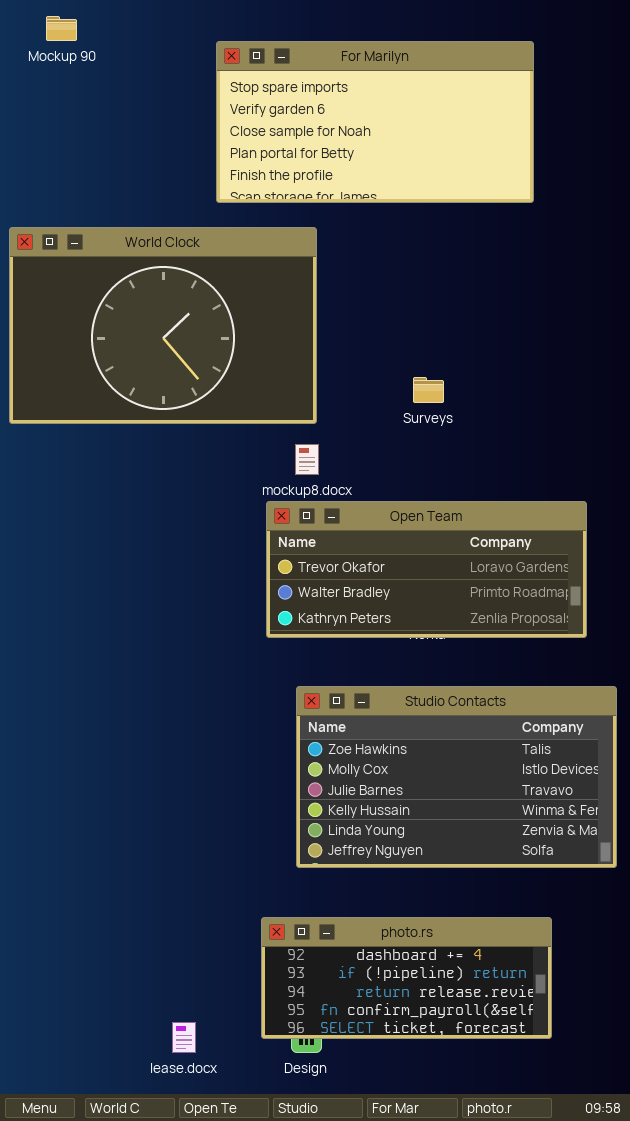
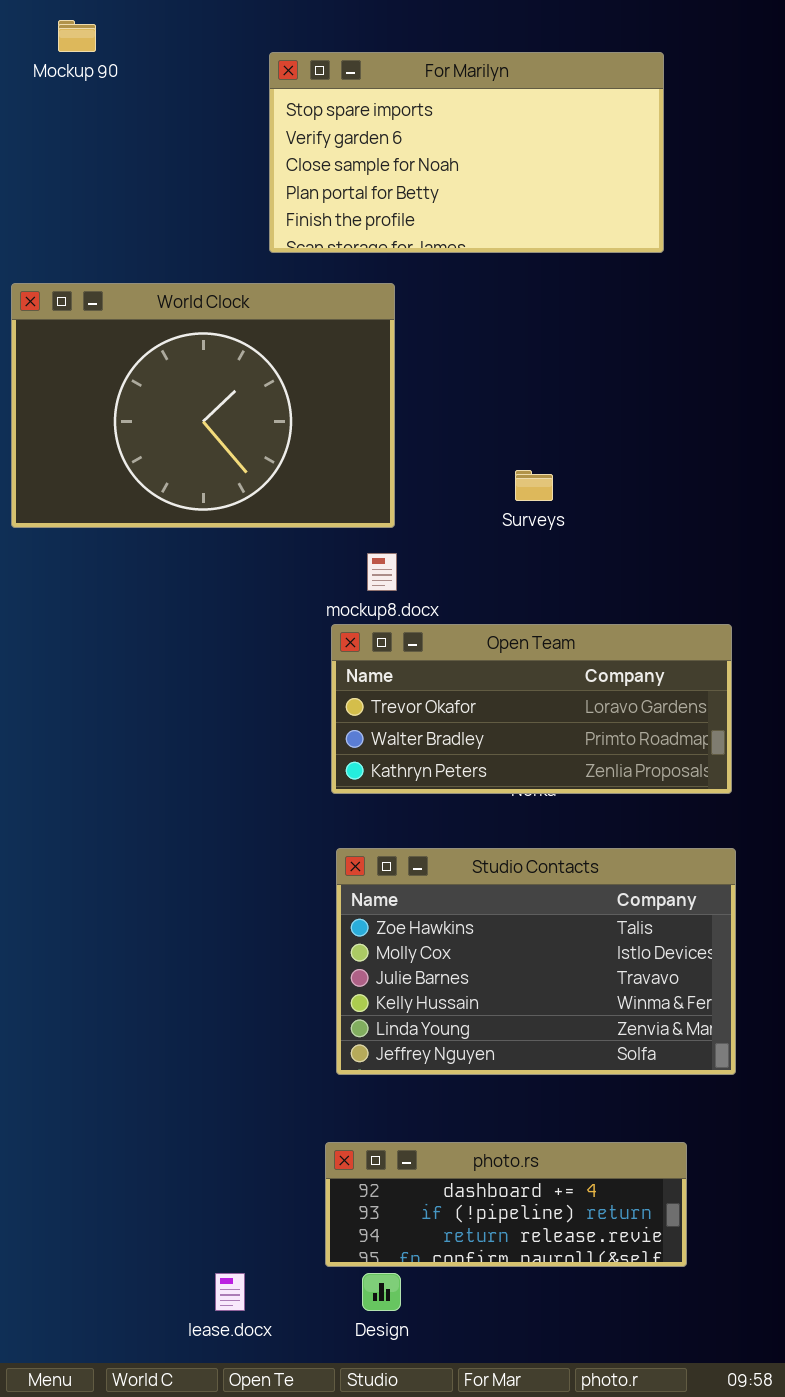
Studio Contacts: [296,686,617,868] -> [336,848,736,1075], moved
photo.rs: [261,917,552,1039] -> [325,1142,687,1267], resized

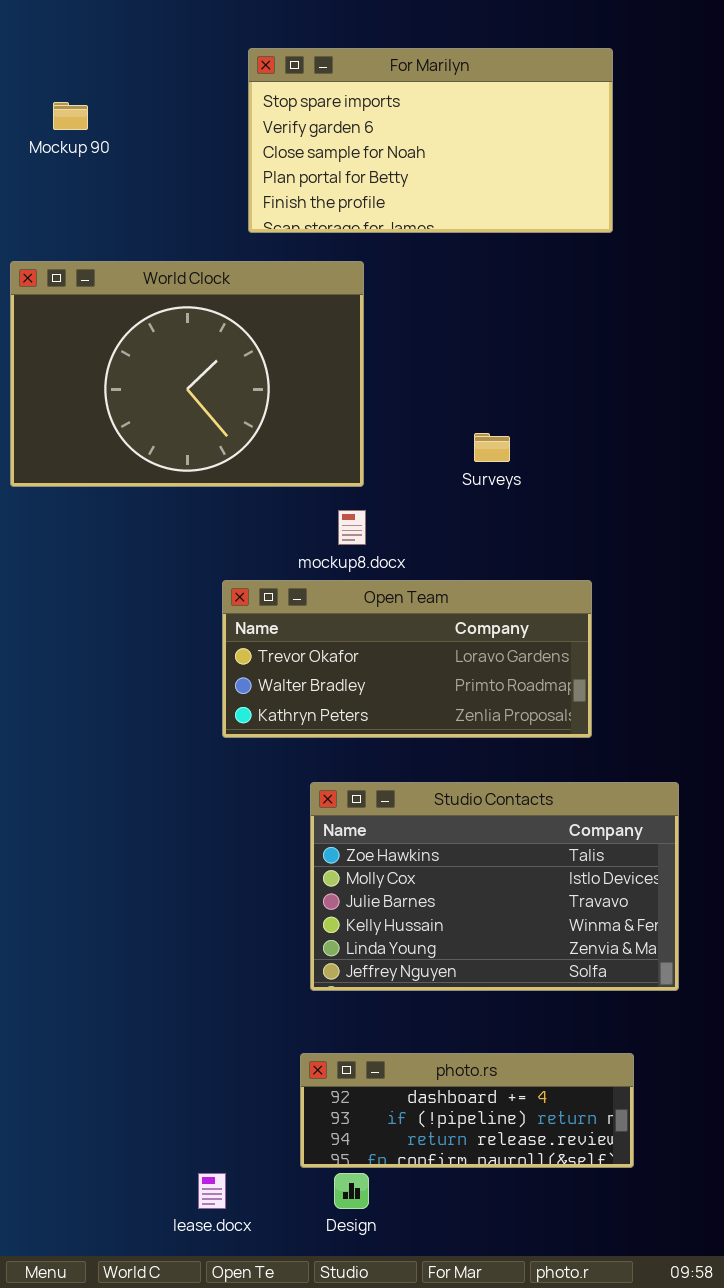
Mockup 90: [58,20,96,52] -> [53,102,88,130], moved
Open Team: [331,624,732,794] -> [222,580,592,738], moved

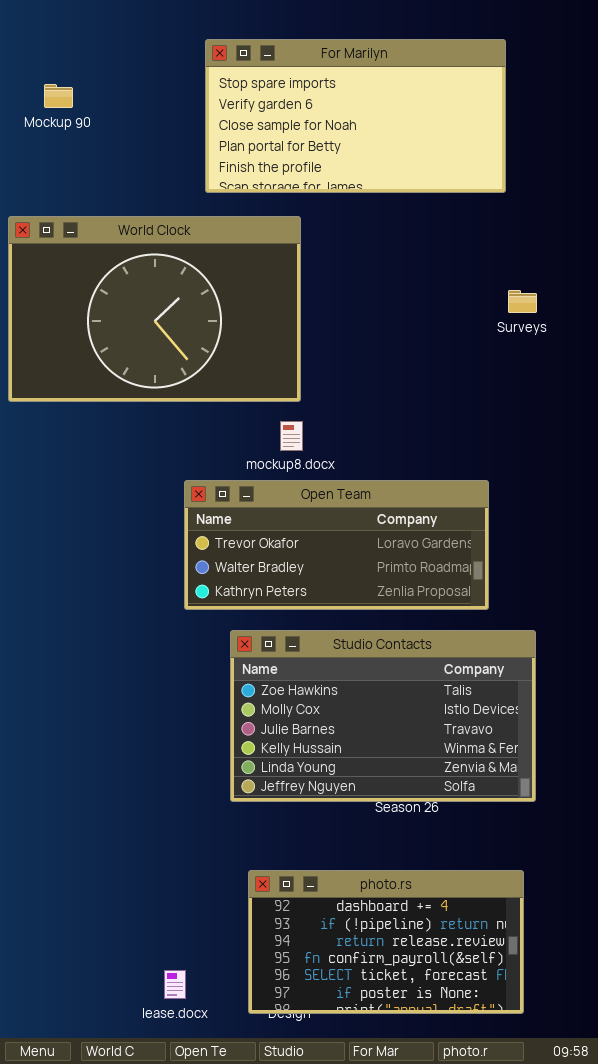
Surveys: [474,433,510,462] -> [508,290,537,313], moved
Studio Contacts: [310,782,679,991] -> [230,630,536,802], moved
photo.rs: [300,1053,634,1168] -> [248,870,524,1014], resized

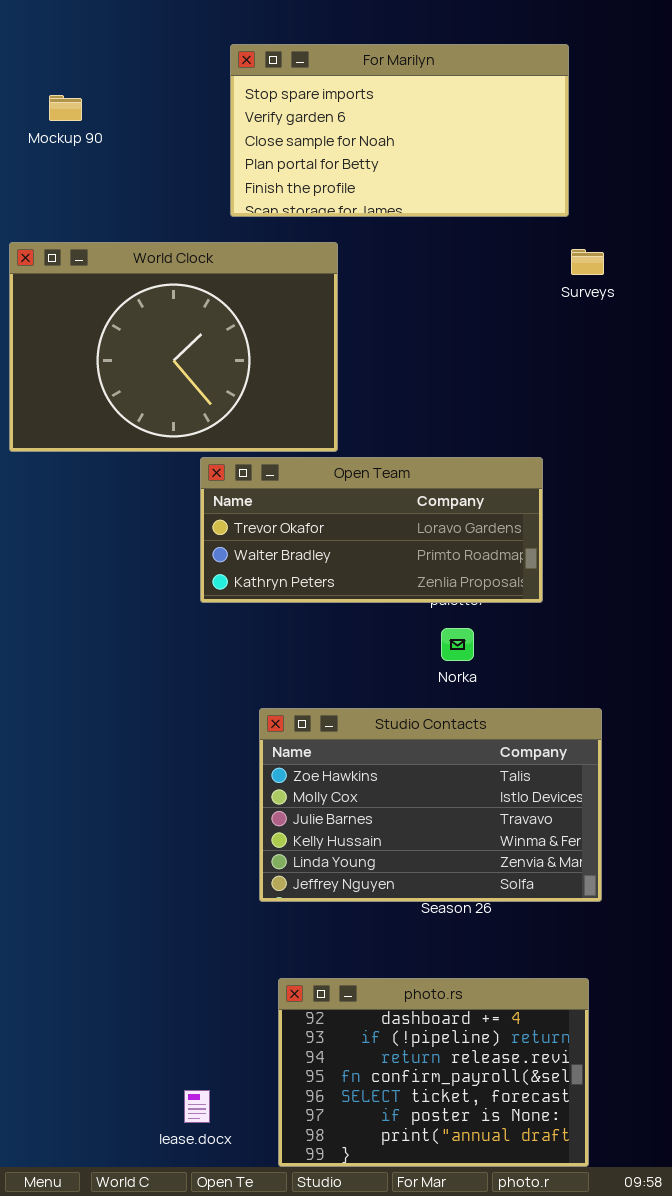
Surveys: [508,290,537,313] -> [571,249,604,275], moved
Open Team: [184,480,489,610] -> [200,457,543,603], moved
photo.rs: [248,870,524,1014] -> [278,978,589,1167], resized

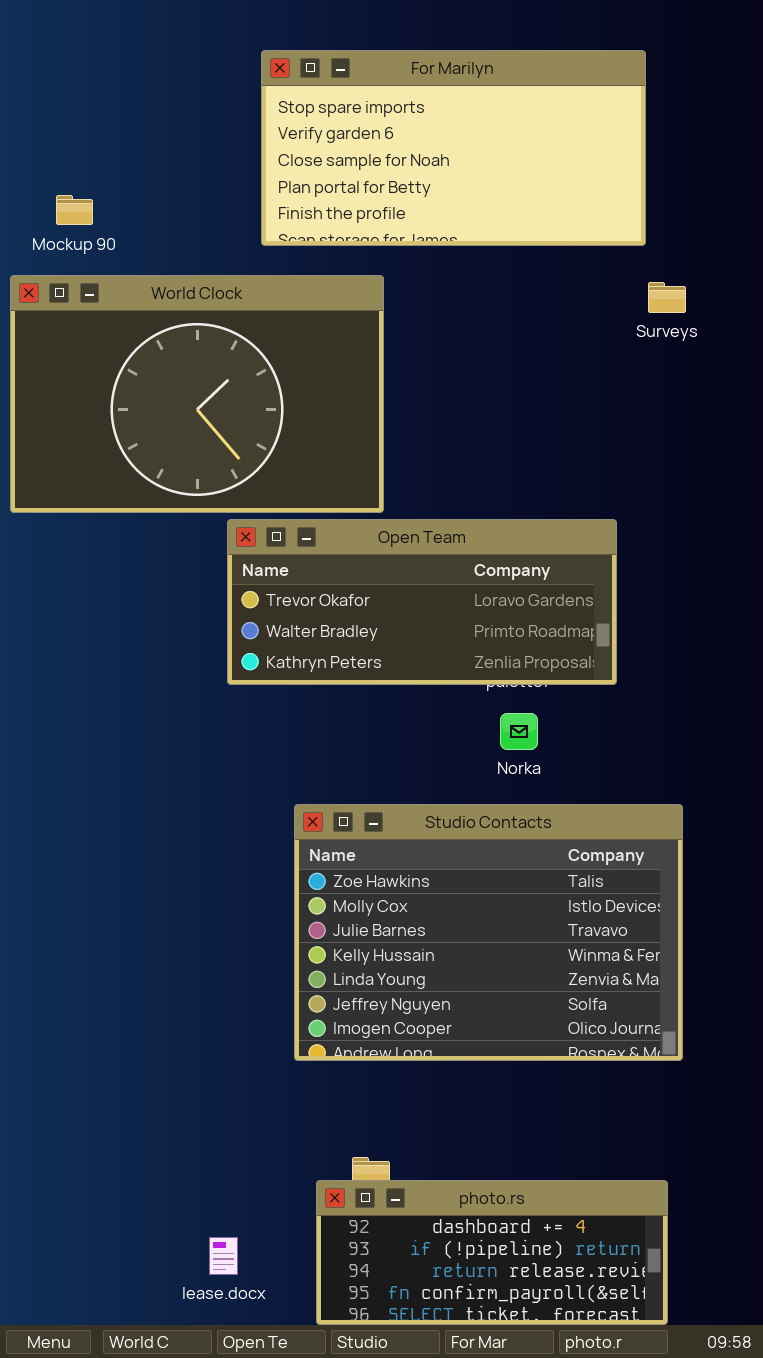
Mockup 90: [49,95,82,121] -> [56,195,93,225], moved
Studio Contacts: [259,708,602,902] -> [294,804,683,1061], resized
photo.rs: [278,978,589,1167] -> [316,1180,668,1325], resized

